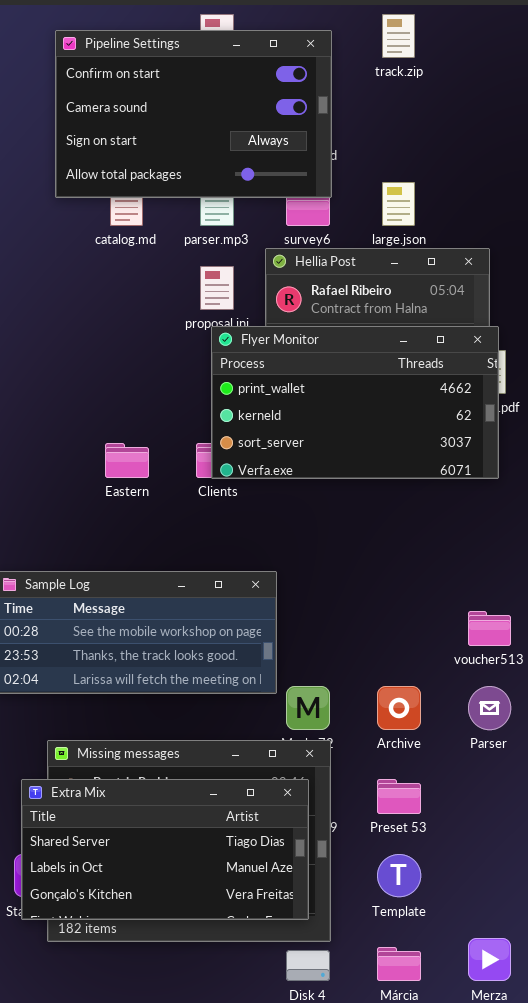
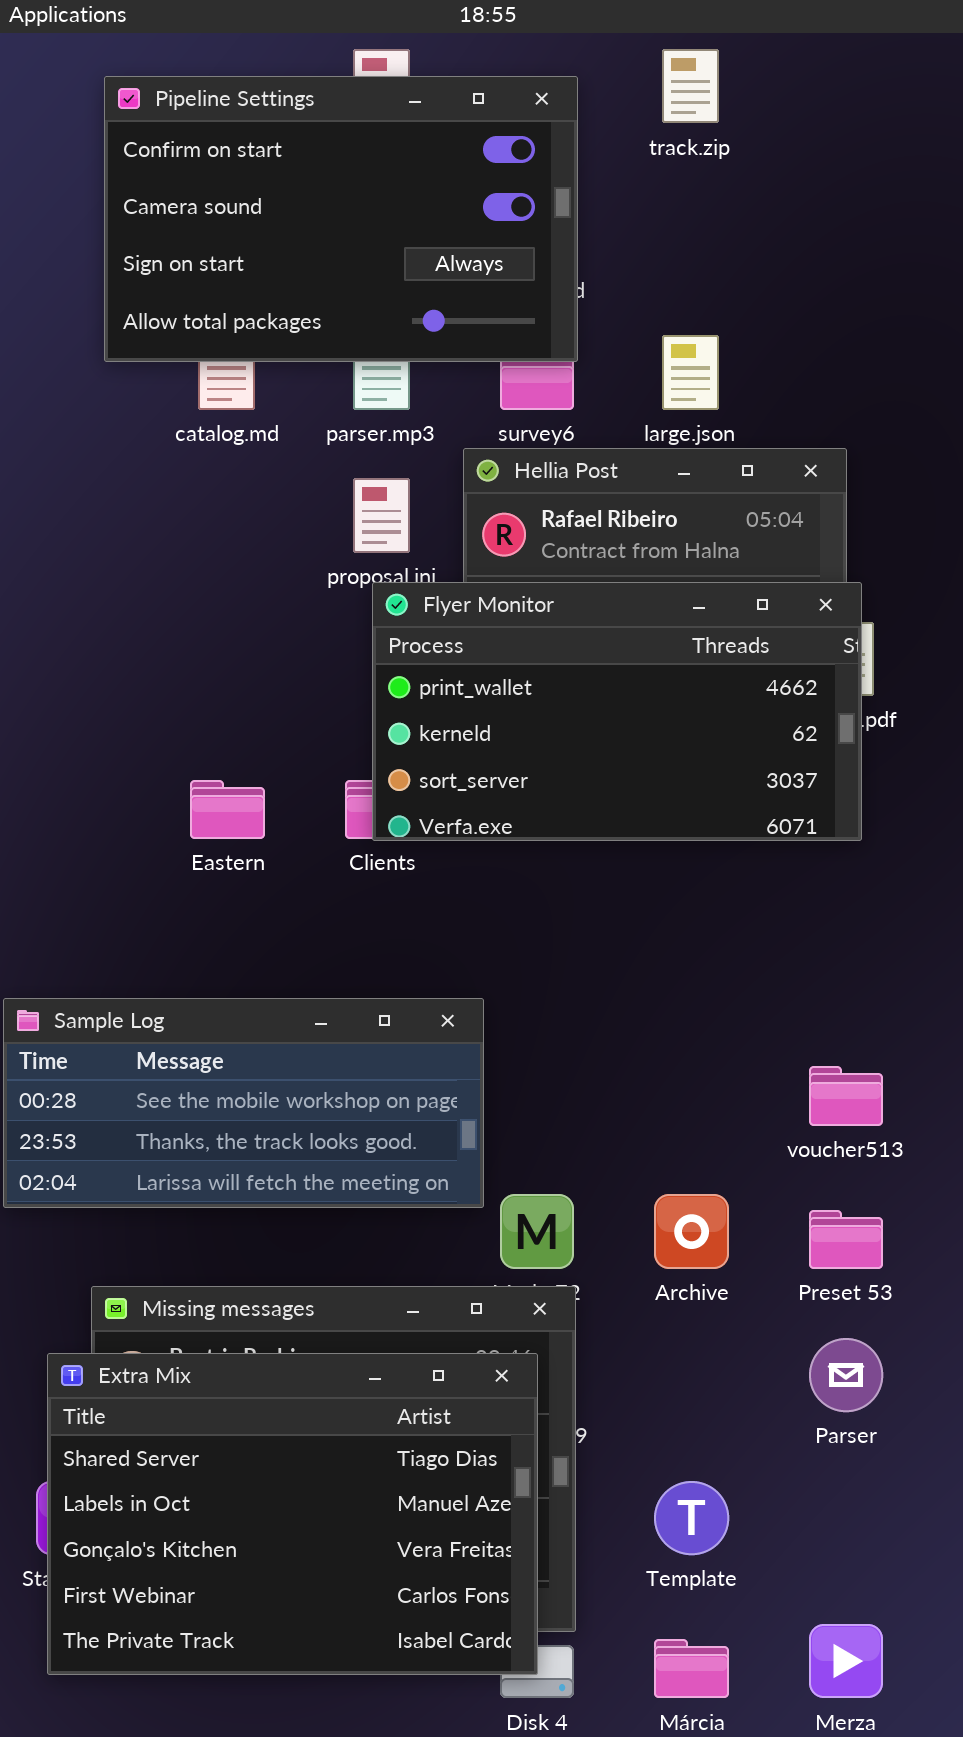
Parser: [468,686,511,730] -> [809,1338,883,1412], moved
Extra Mix: [21,779,309,920] -> [47,1353,538,1675], resized
Preset 53: [377,779,421,814] -> [809,1210,883,1269], moved

